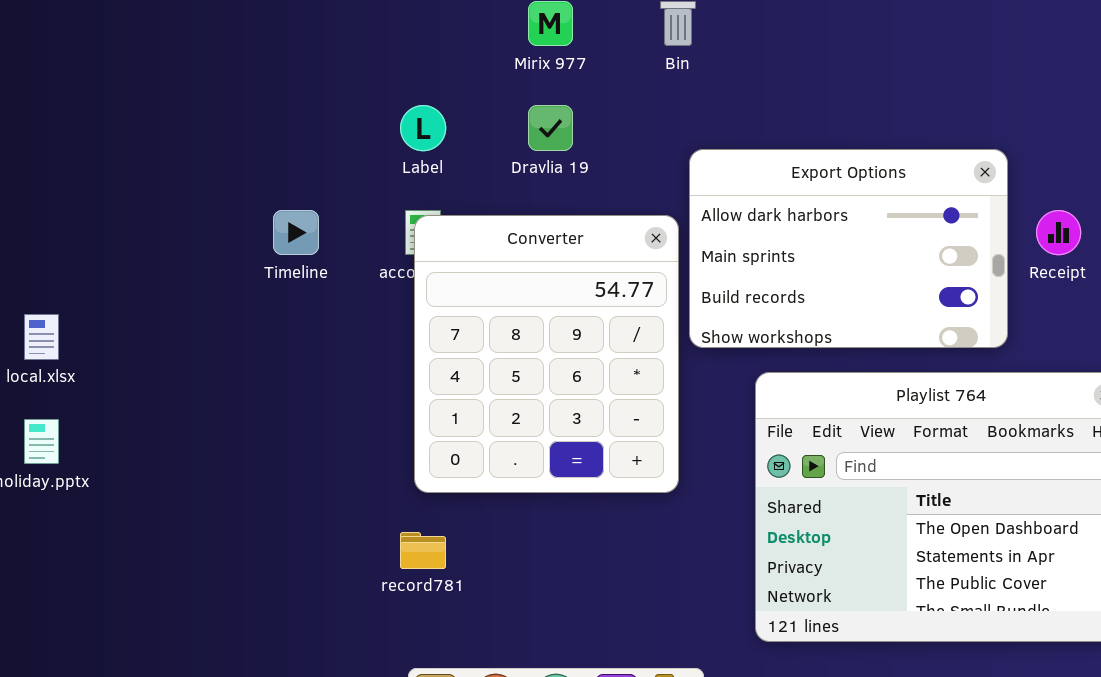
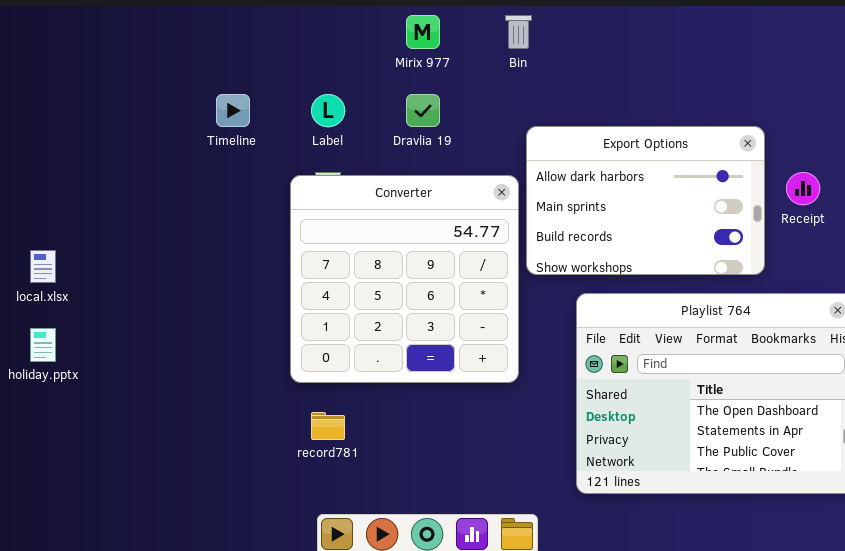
Timeline: [273,210,319,255] -> [216,94,250,127], moved
Converter: [414,215,679,493] -> [290,175,519,383], resized

